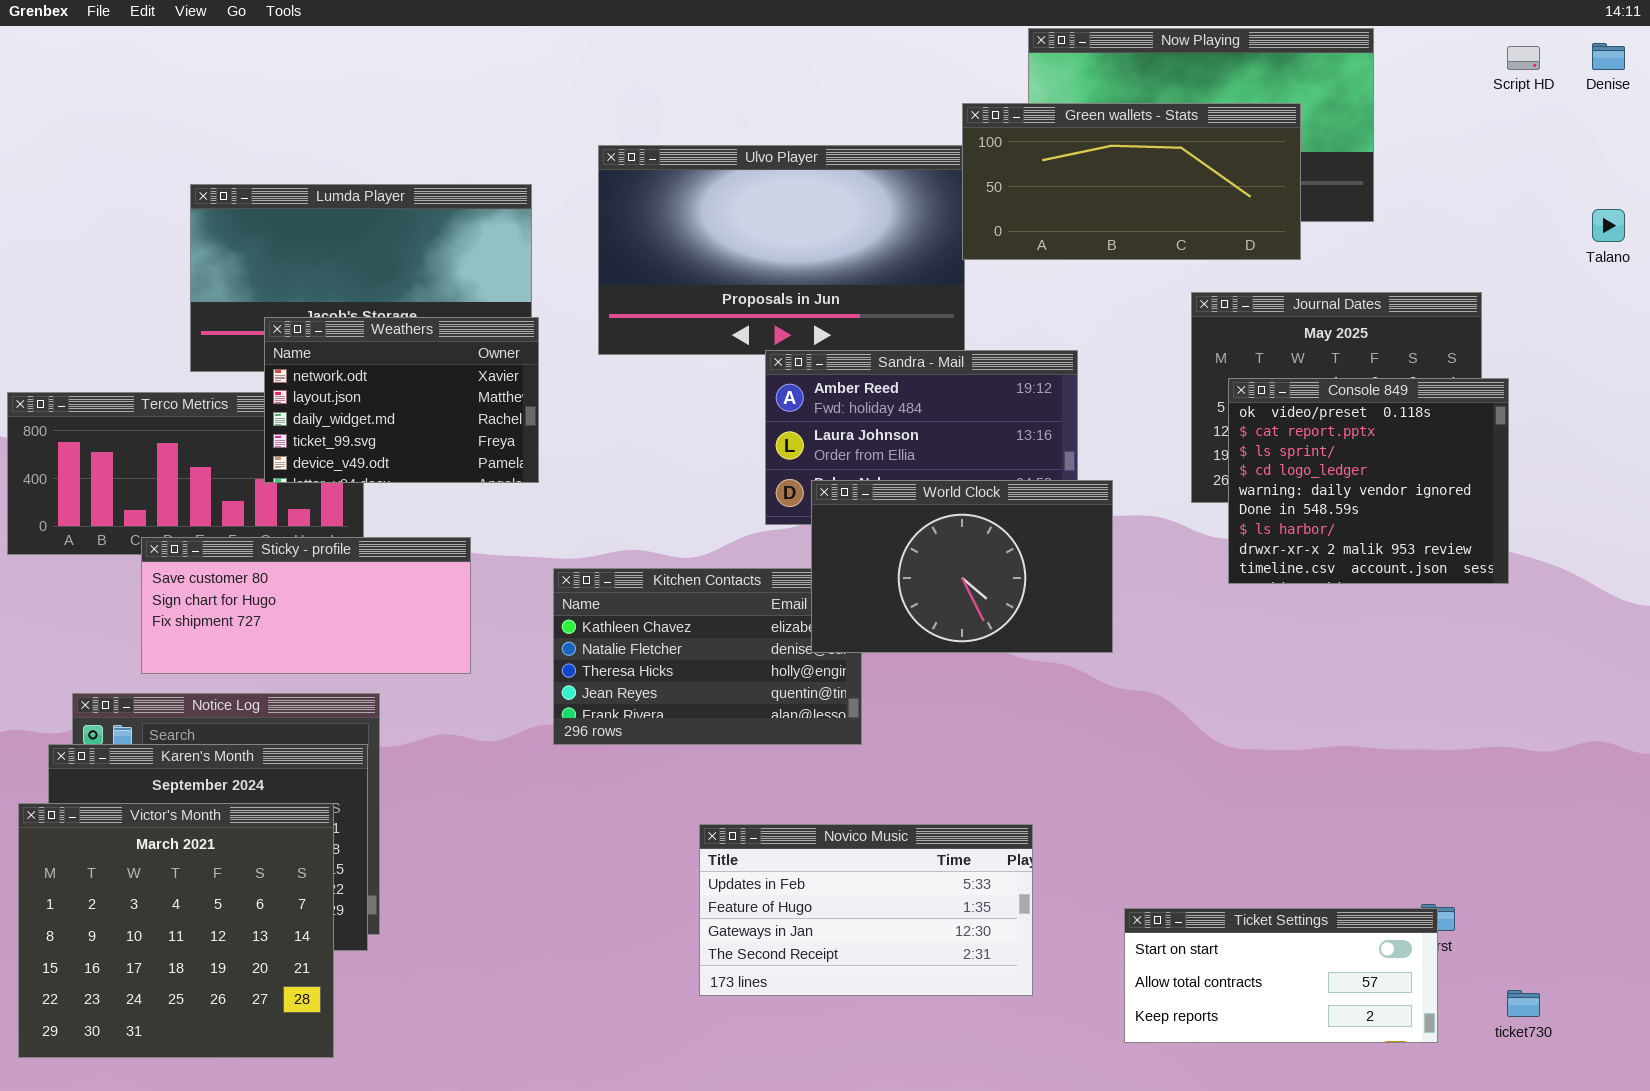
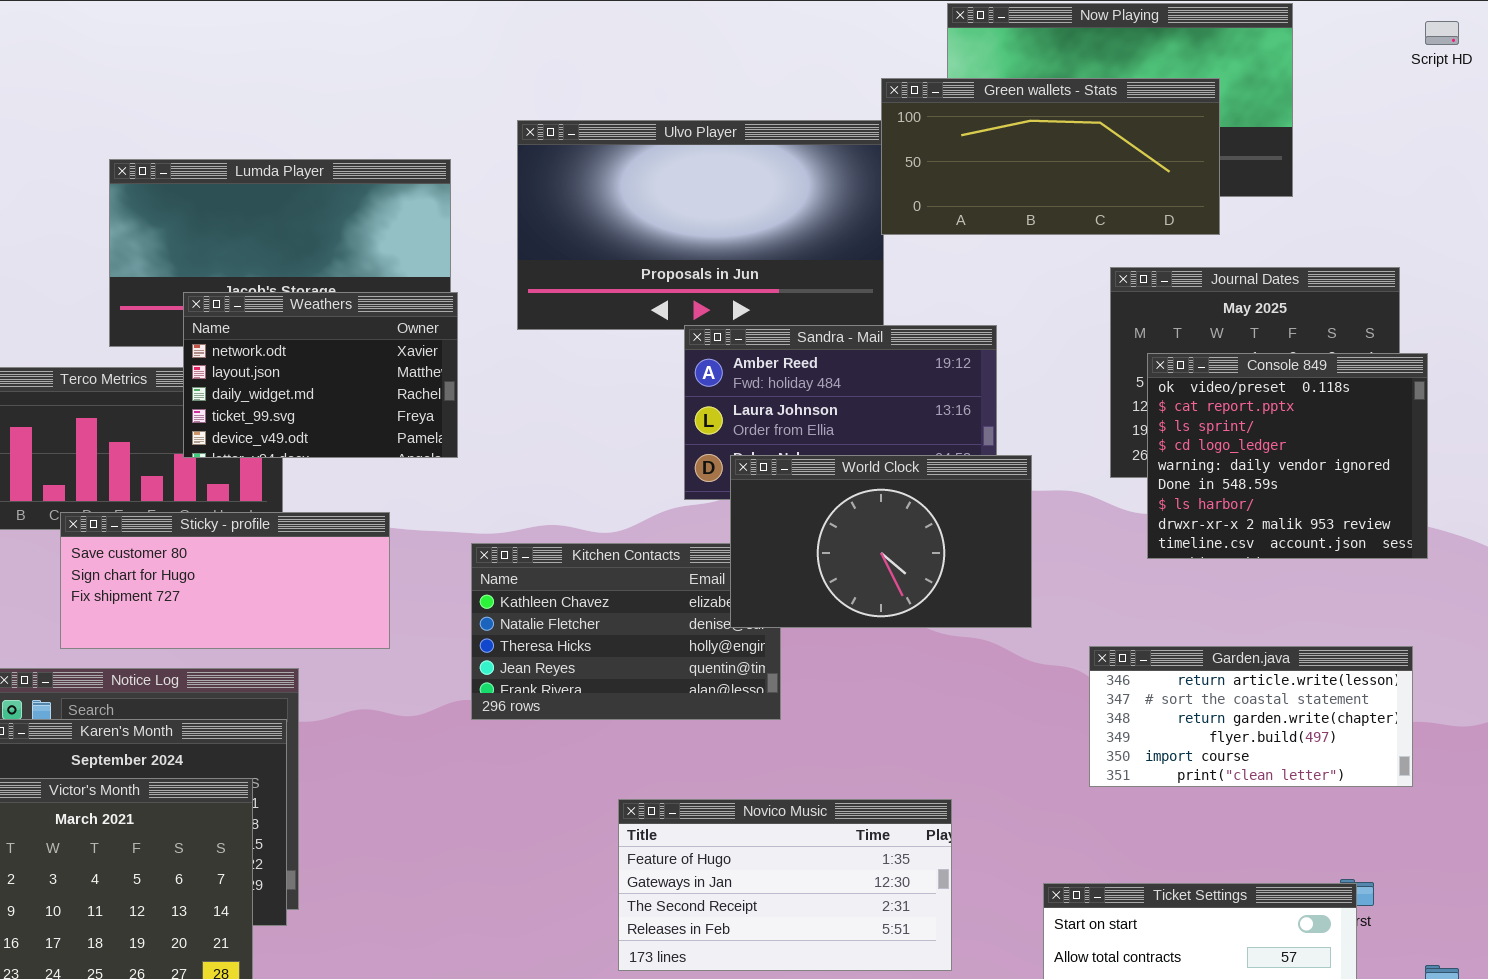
Garden.java: none -> [1089,646,1413,787], opened
Novico Music: [699,824,1033,996] -> [618,799,952,971], scrolled down 1 row

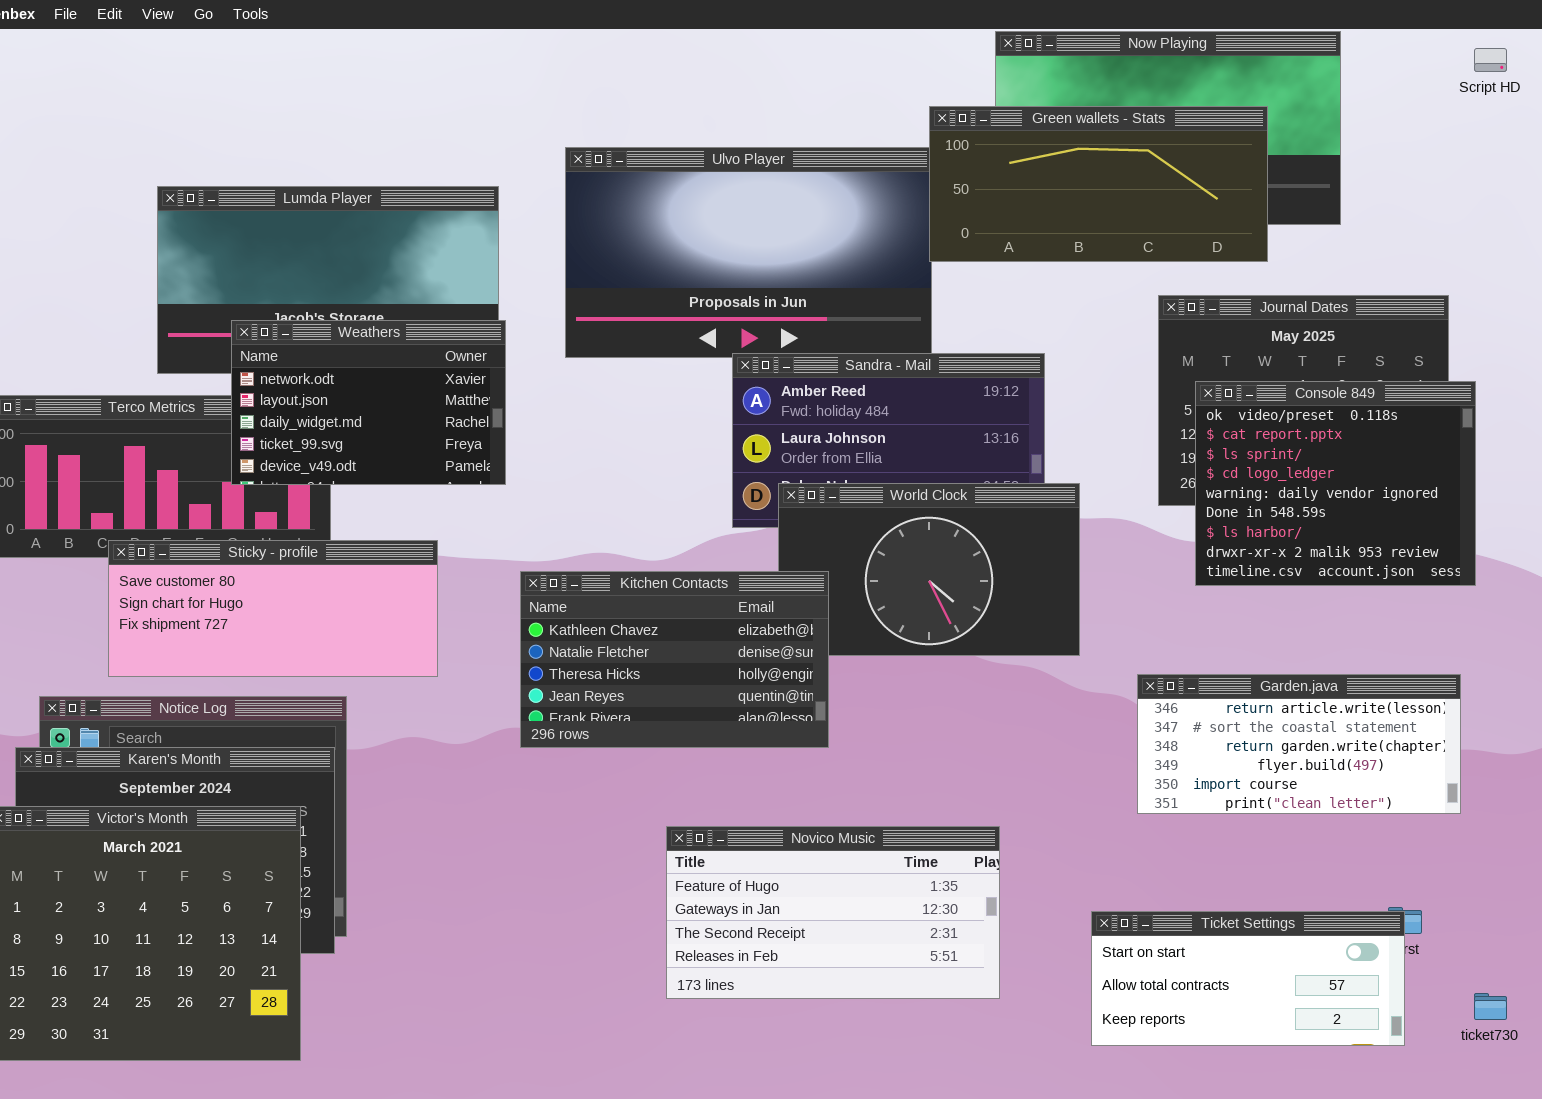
Kitchen Contacts: [471,543,781,720] -> [520,571,829,748], raised

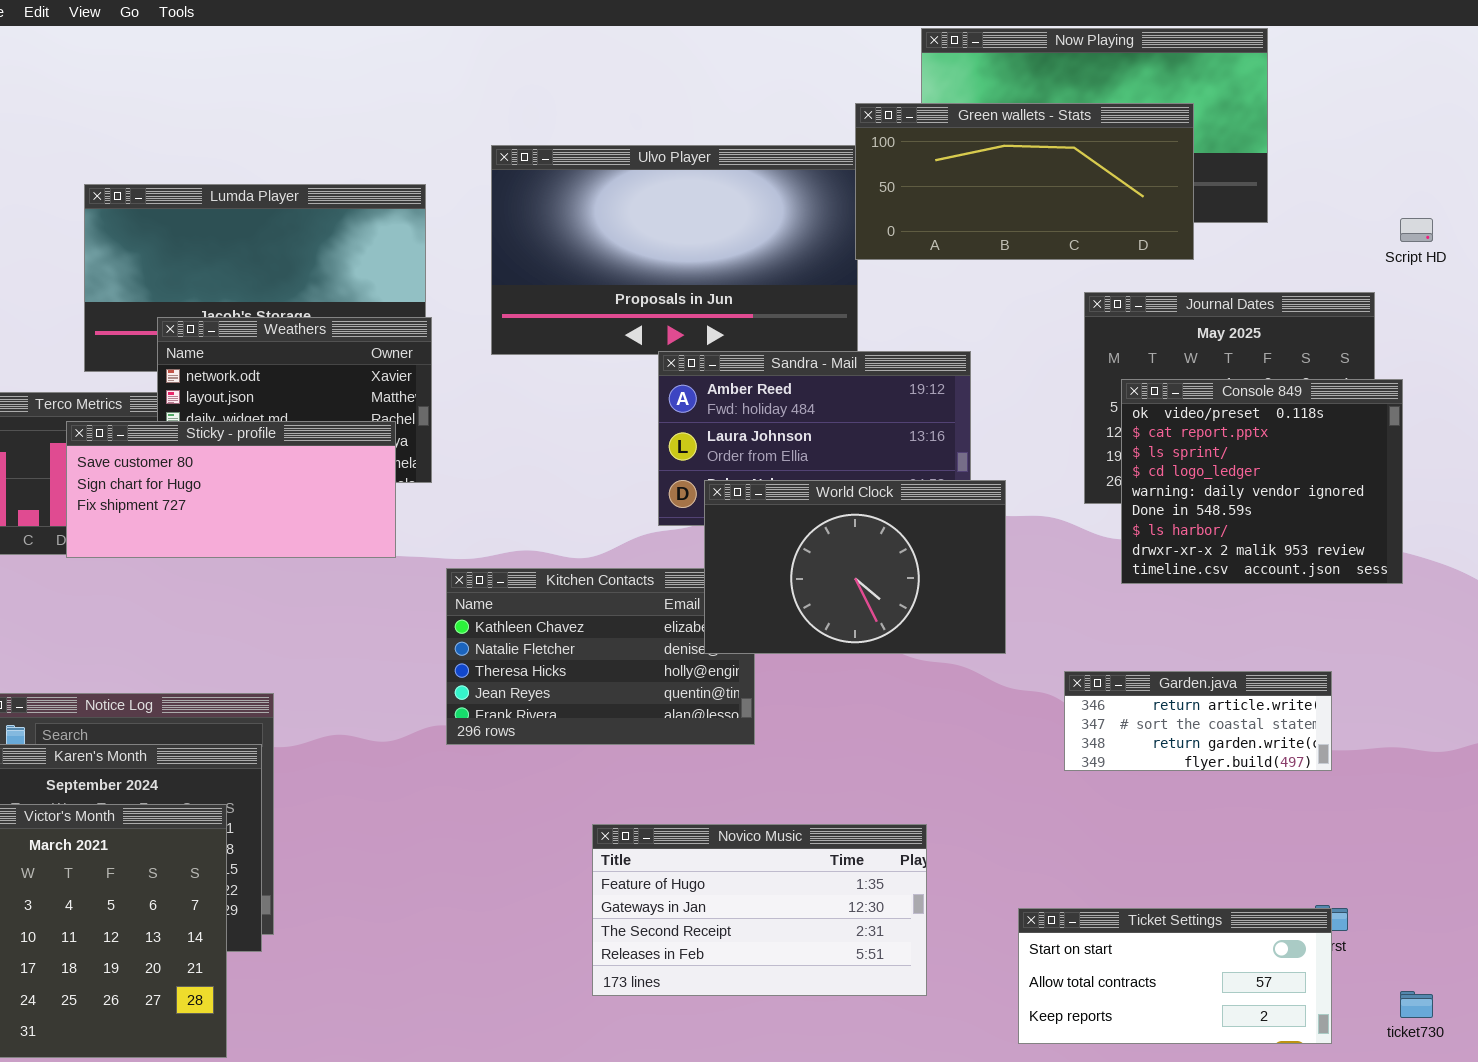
Script HD: [1474,48,1507,72] -> [1400,218,1433,242], moved
World Clock: [778,483,1080,656] -> [704,480,1006,654], raised
Sticky - profile: [108,540,438,677] -> [66,421,396,558], moved
Garden.java: [1137,674,1461,814] -> [1064,671,1332,771], resized

